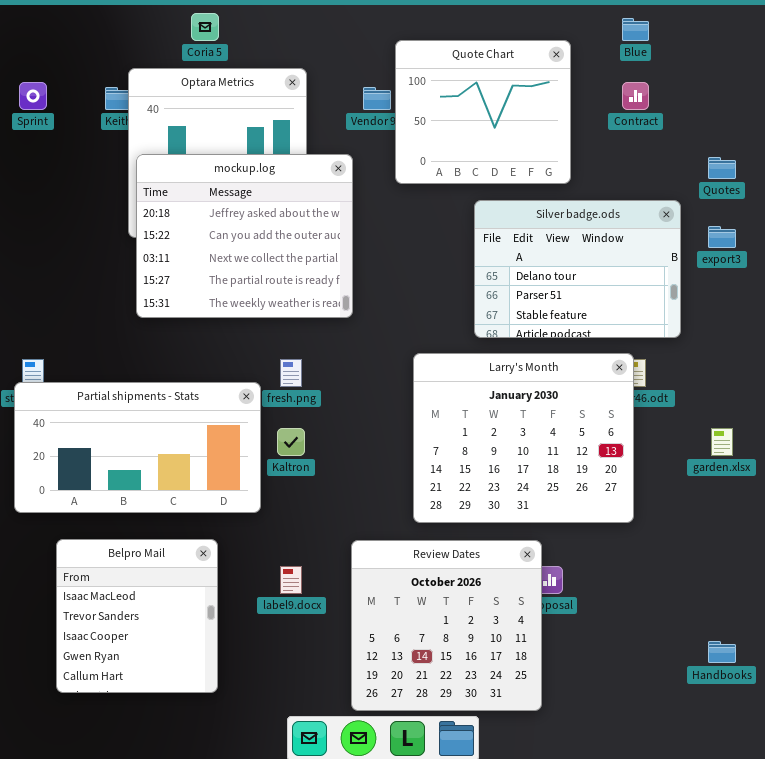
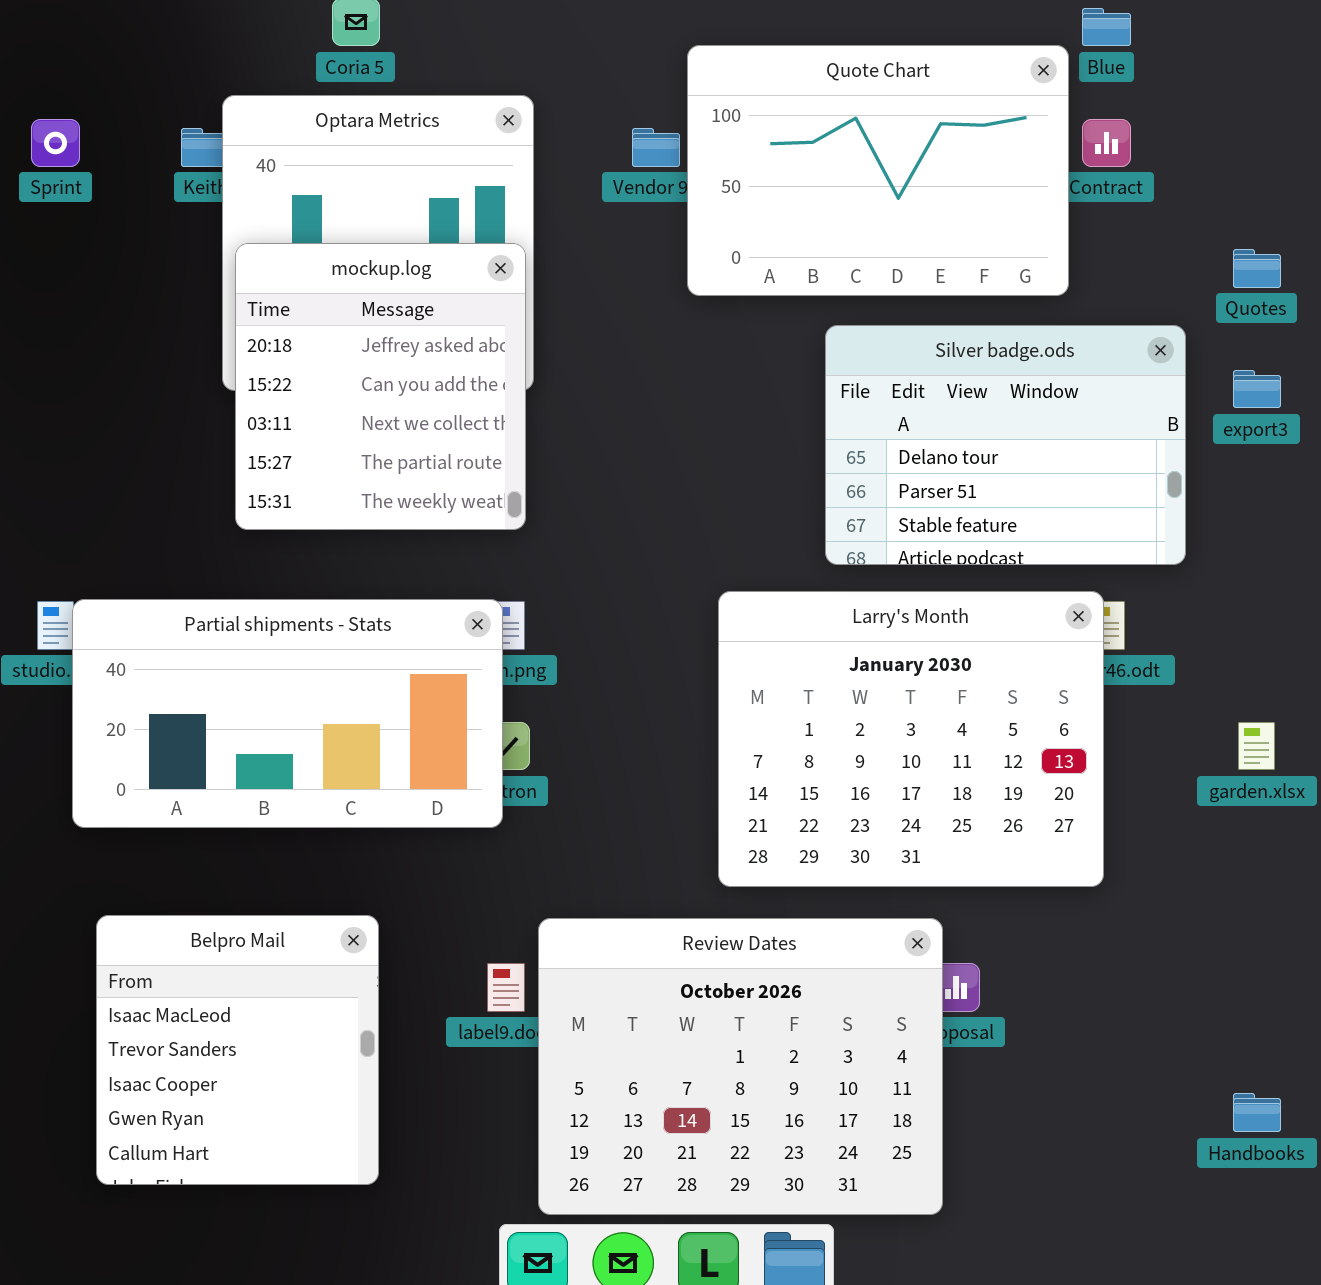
Quote Chart: [395,40,571,184] -> [687,45,1069,296], resized
mockup.log: [136,154,353,318] -> [235,243,526,530], resized
Partial shipments - Stats: [14,382,261,513] -> [72,599,503,828], moved
Review Dates: [351,540,542,711] -> [538,918,943,1215], resized

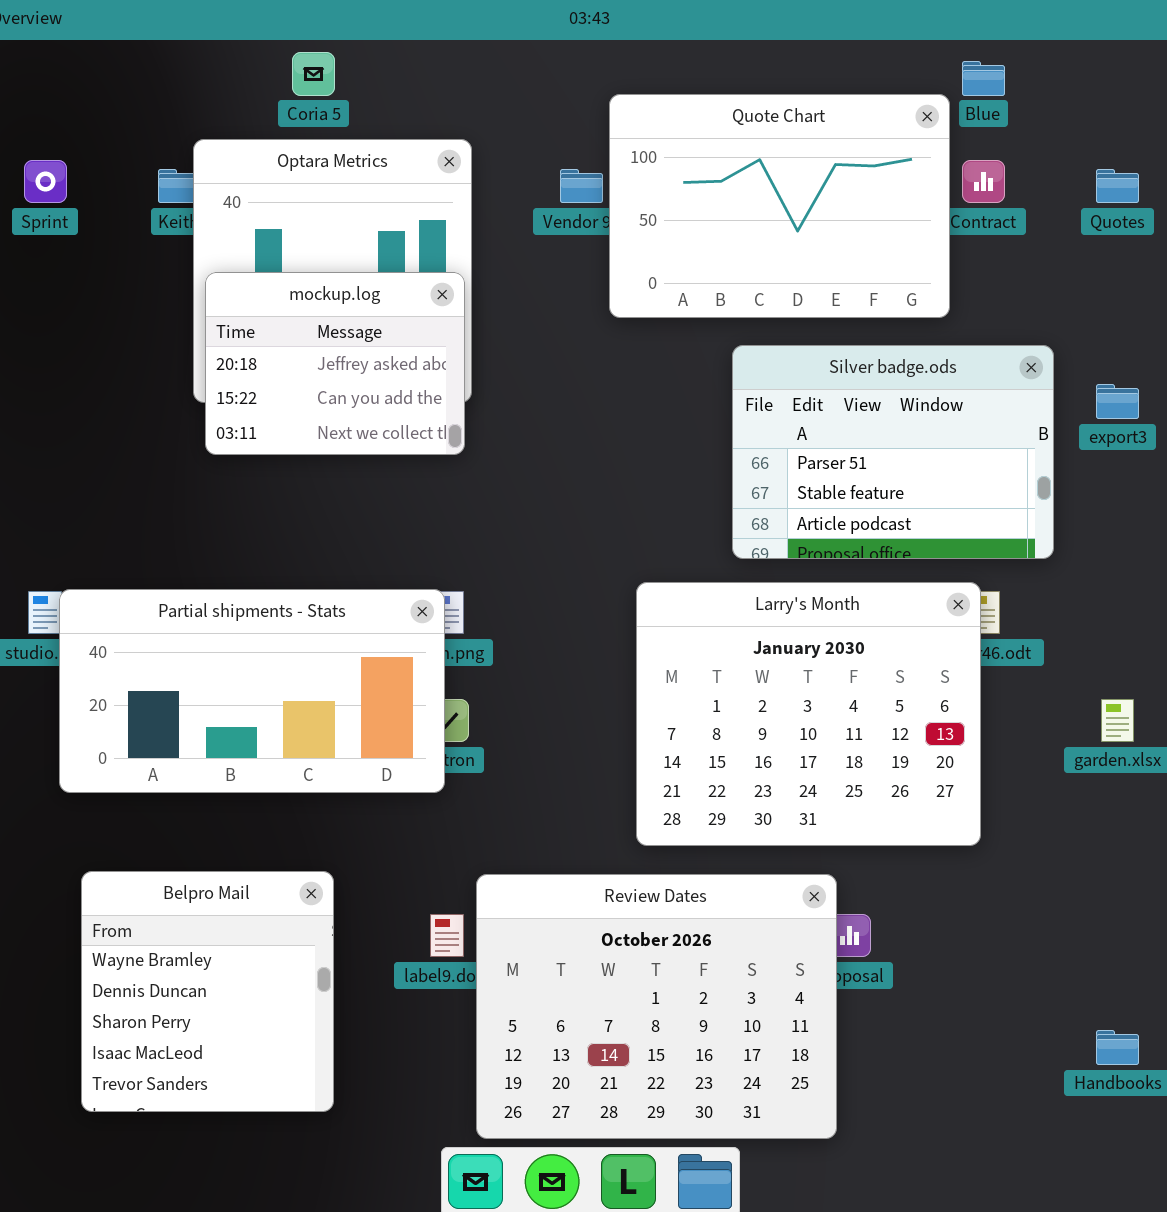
mockup.log: [235,243,526,530] -> [205,272,465,455], resized
Quotes: [1233,249,1281,288] -> [1096,169,1139,203], moved
Silver badge.ods: [825,325,1186,565] -> [732,345,1054,559], scrolled down 1 row
Belpro Mail: [96,915,379,1185] -> [81,871,334,1112], scrolled up 3 rows

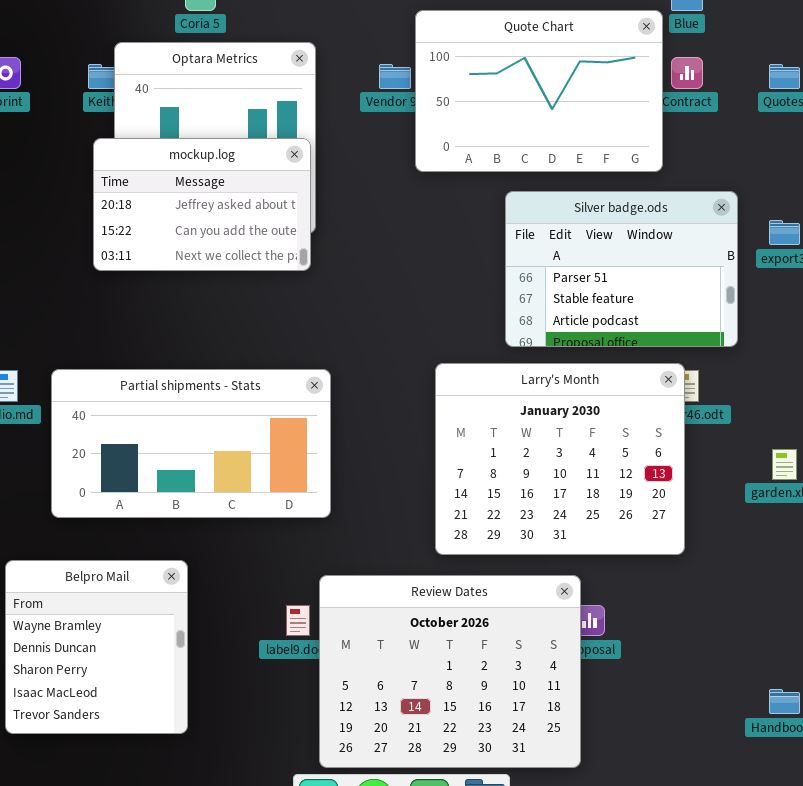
mockup.log: [205,272,465,455] -> [93,138,311,271], resized
Partial shipments - Stats: [59,589,445,793] -> [51,369,331,518], moved
Belpro Mail: [81,871,334,1112] -> [5,560,188,734], moved

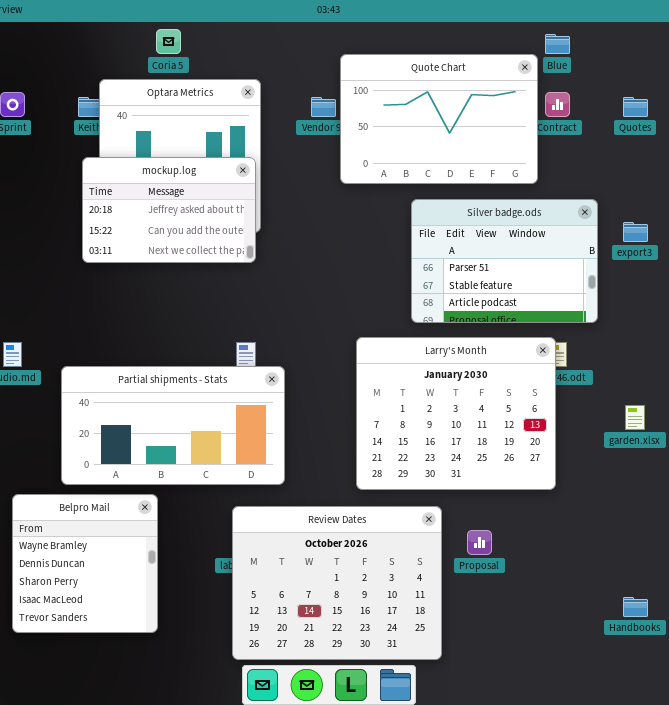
Partial shipments - Stats: [51,369,331,518] -> [61,366,285,485], moved
Review Dates: [319,575,581,768] -> [232,506,442,660], moved

